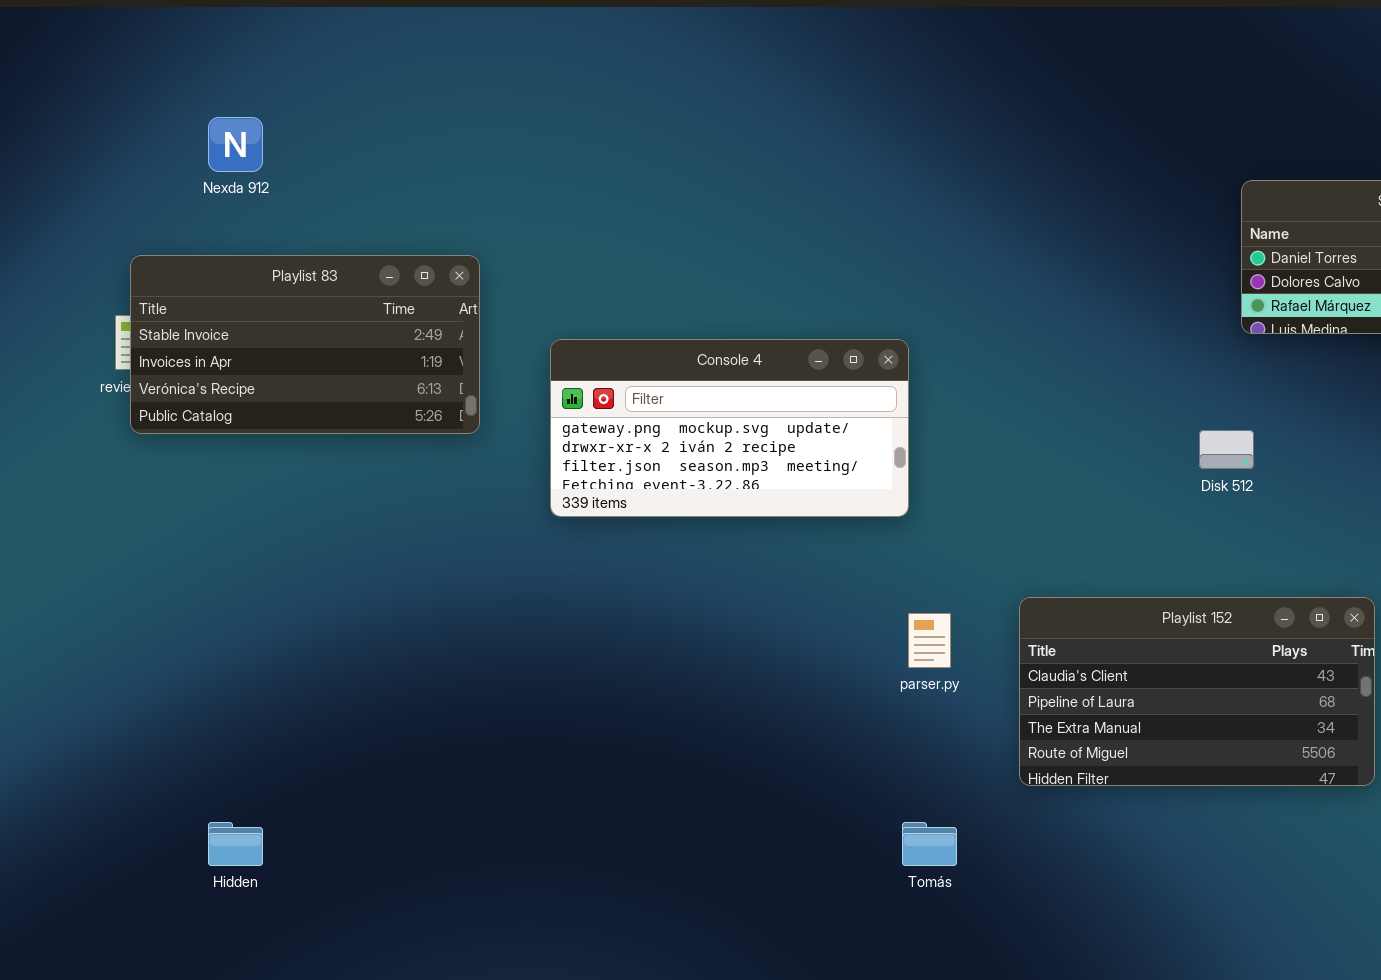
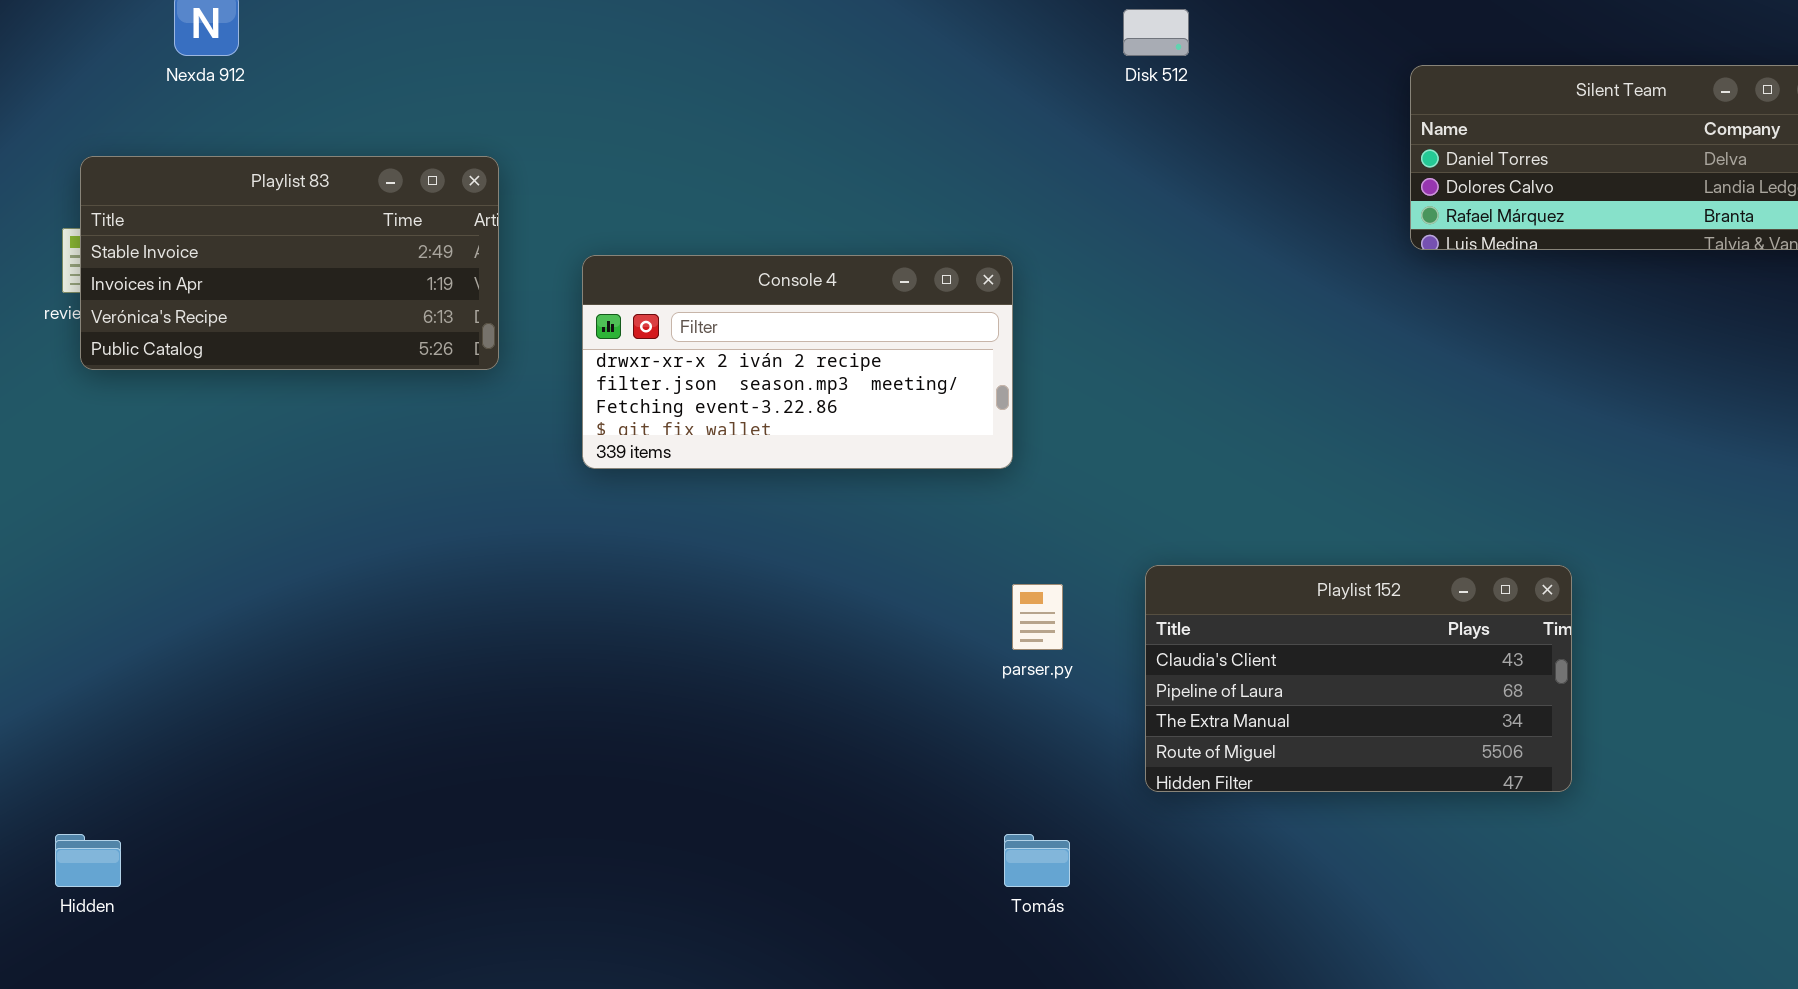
Console 4: [550,339,909,517] -> [582,255,1013,469], scrolled down 1 row
Disk 512: [1199,430,1254,469] -> [1123,9,1189,56], moved
Hidden: [208,822,263,866] -> [55,834,121,887], moved

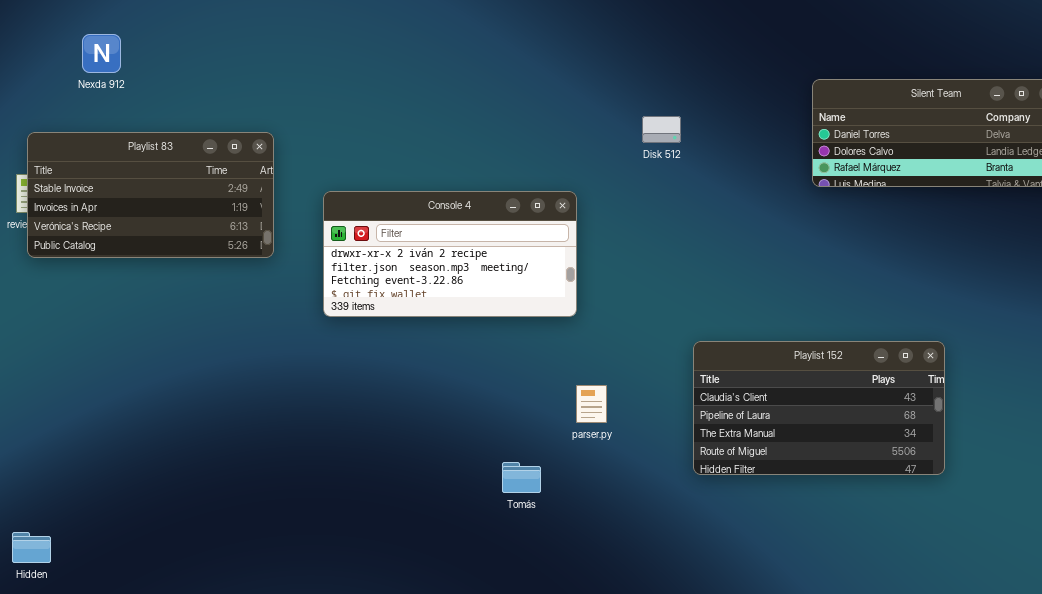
Disk 512: [1123,9,1189,56] -> [642,116,681,143], moved
Playlist 152: [1145,565,1572,792] -> [693,341,945,475], moved
Tomás: [1004,834,1070,887] -> [502,462,541,493], moved

